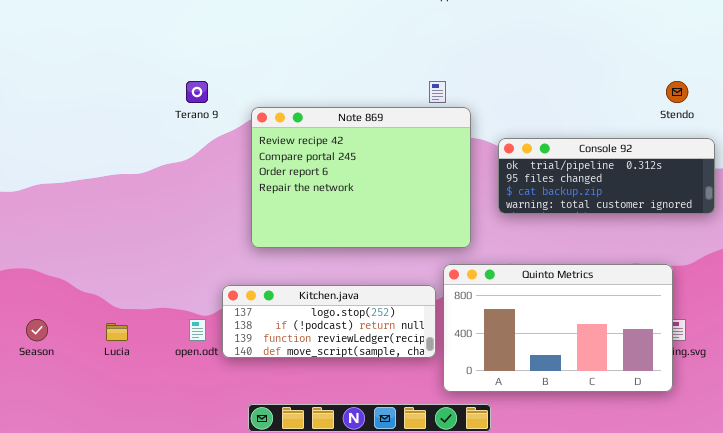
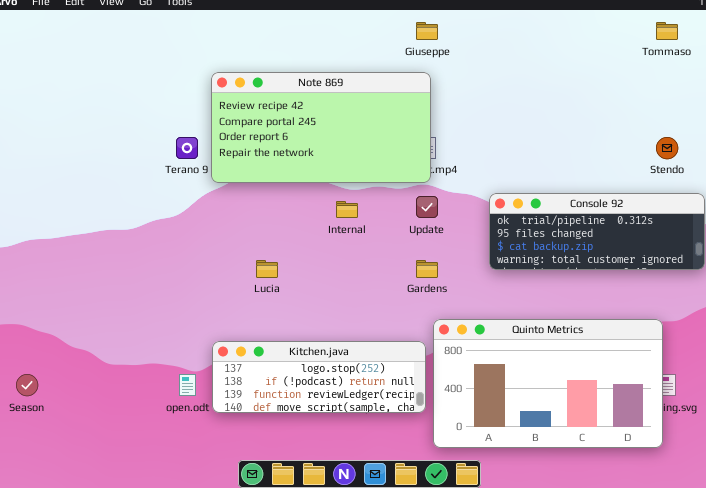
Note 869: [251,107,471,248] -> [211,72,431,183], moved, resized
Lucia: [106,323,128,341] -> [256,260,278,278], moved

